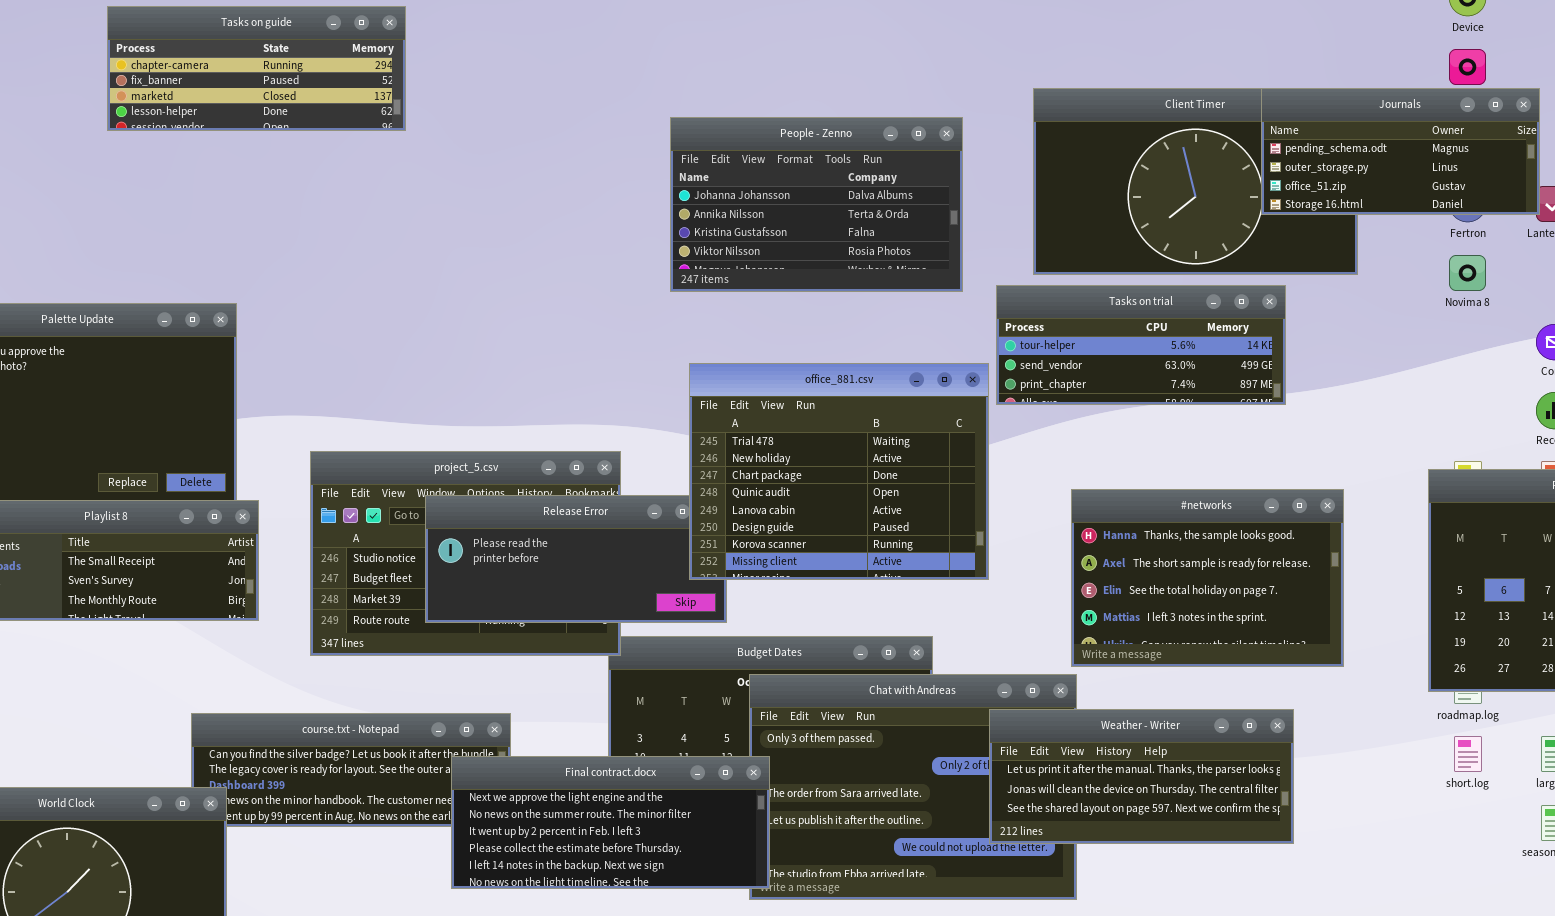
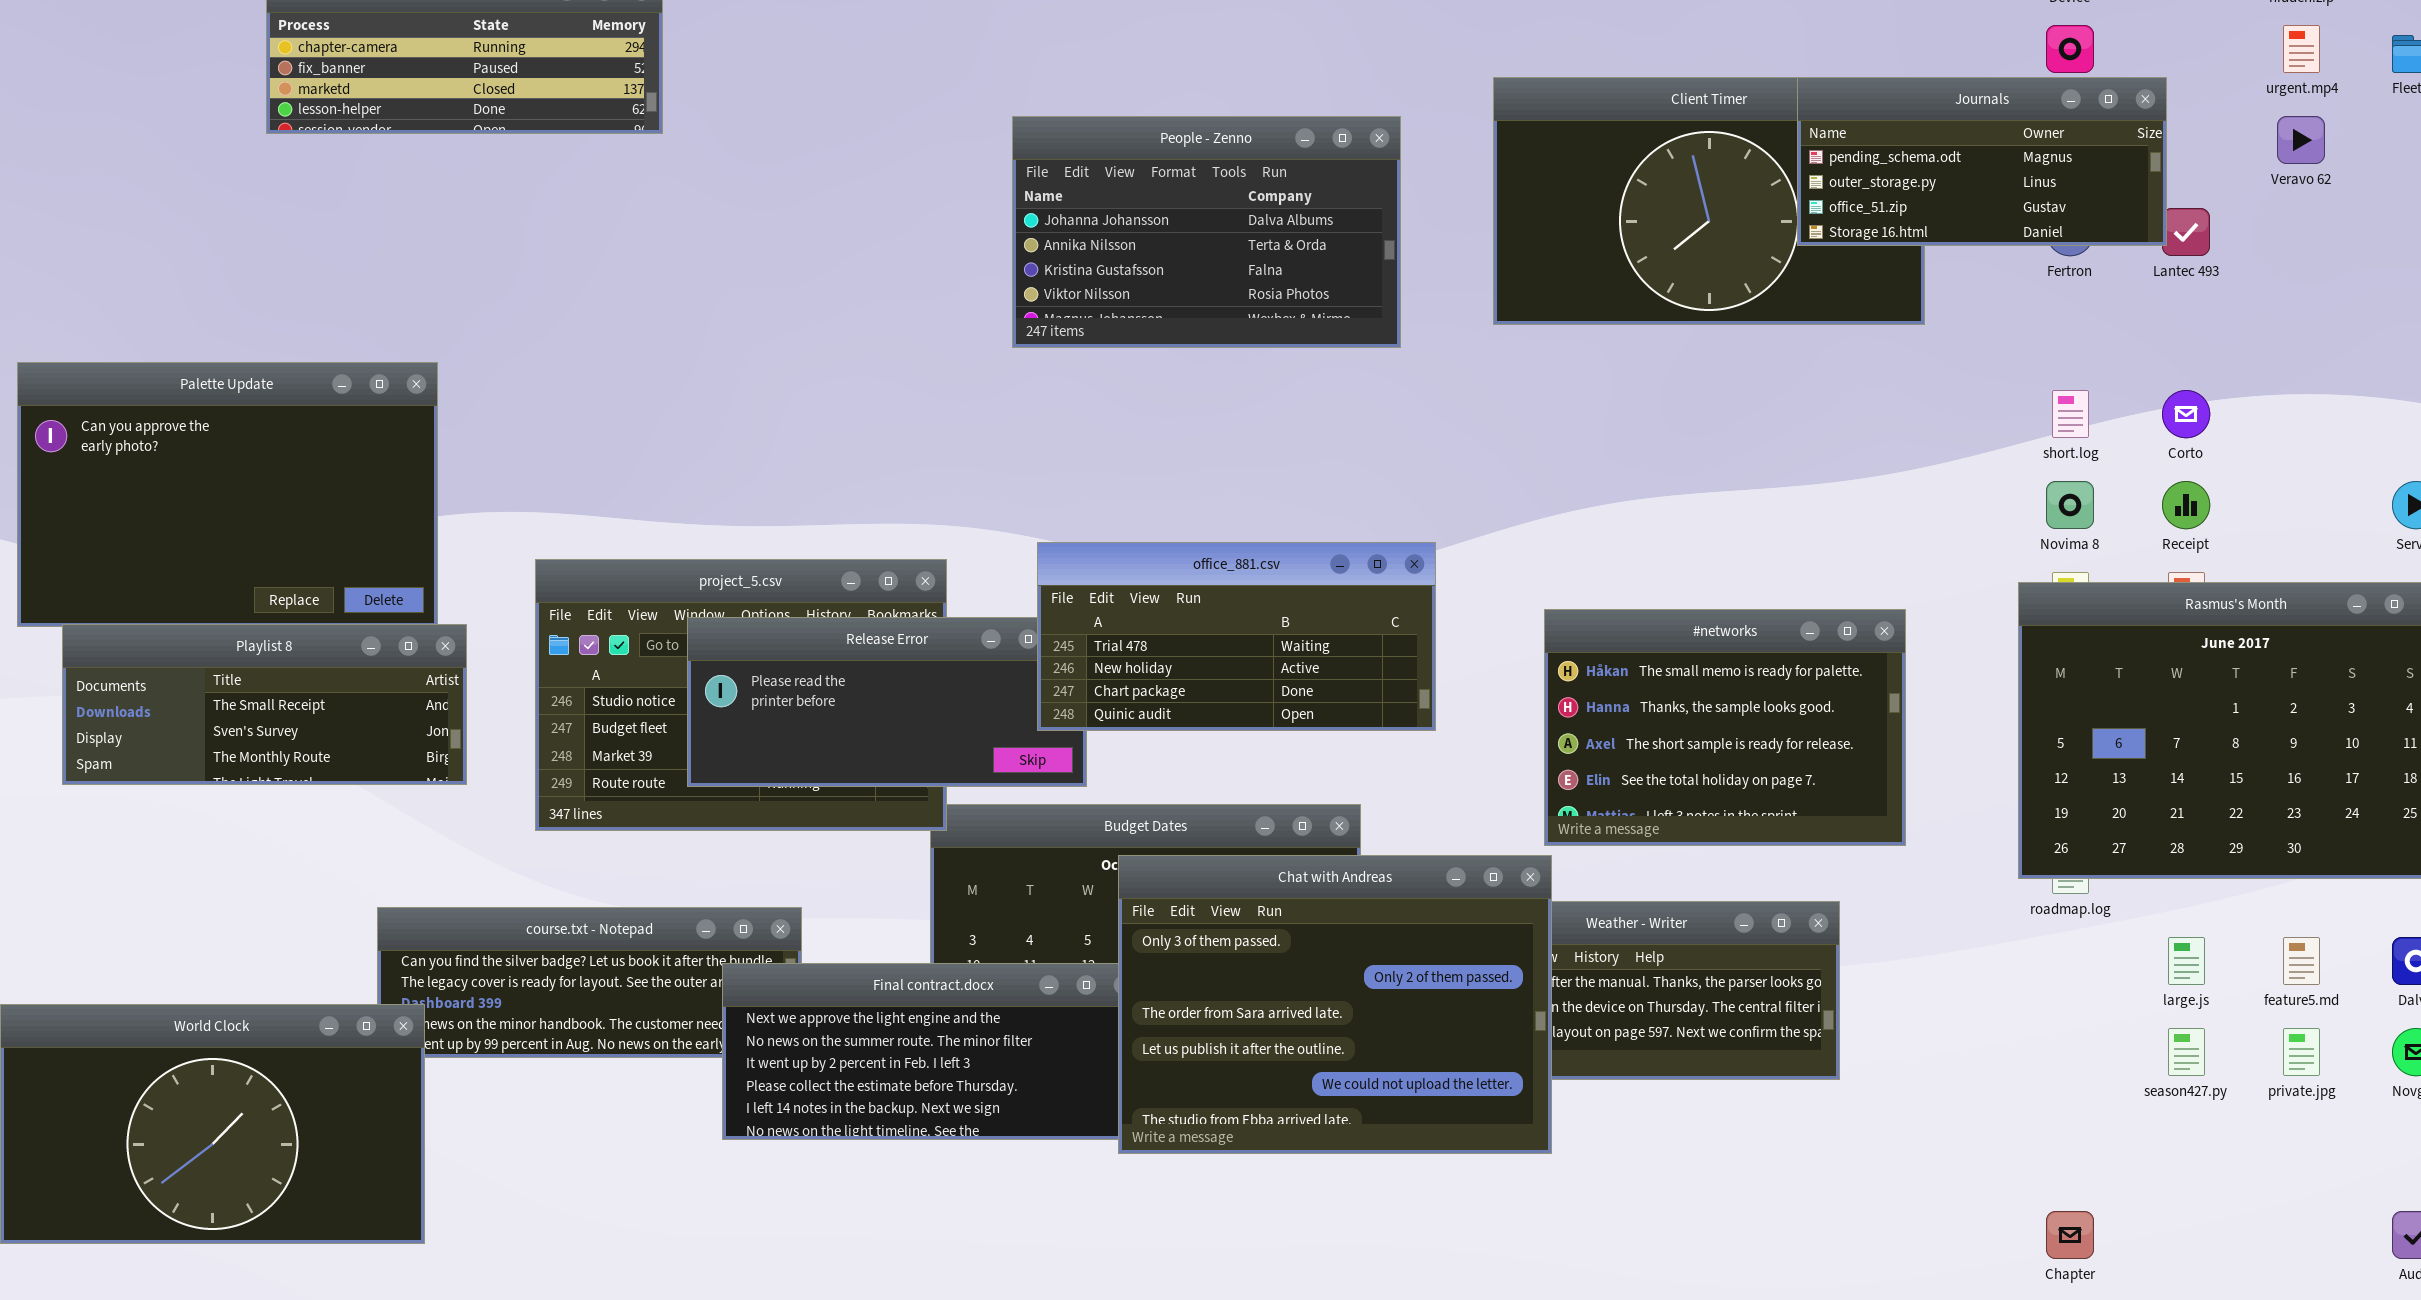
Novima 8: [1449,255,1486,291] -> [2046,481,2094,529], moved
Tasks on trial: [996,285,1286,405] -> none, closed
office_881.csv: [689,363,989,580] -> [1037,542,1436,731], resized
#networks: [1071,489,1344,667] -> [1544,609,1906,846], scrolled up 1 row
Chat with Andreas: [749,674,1077,900] -> [1118,855,1552,1154], raised
short.log: [1454,736,1482,772] -> [2052,390,2089,438], moved

